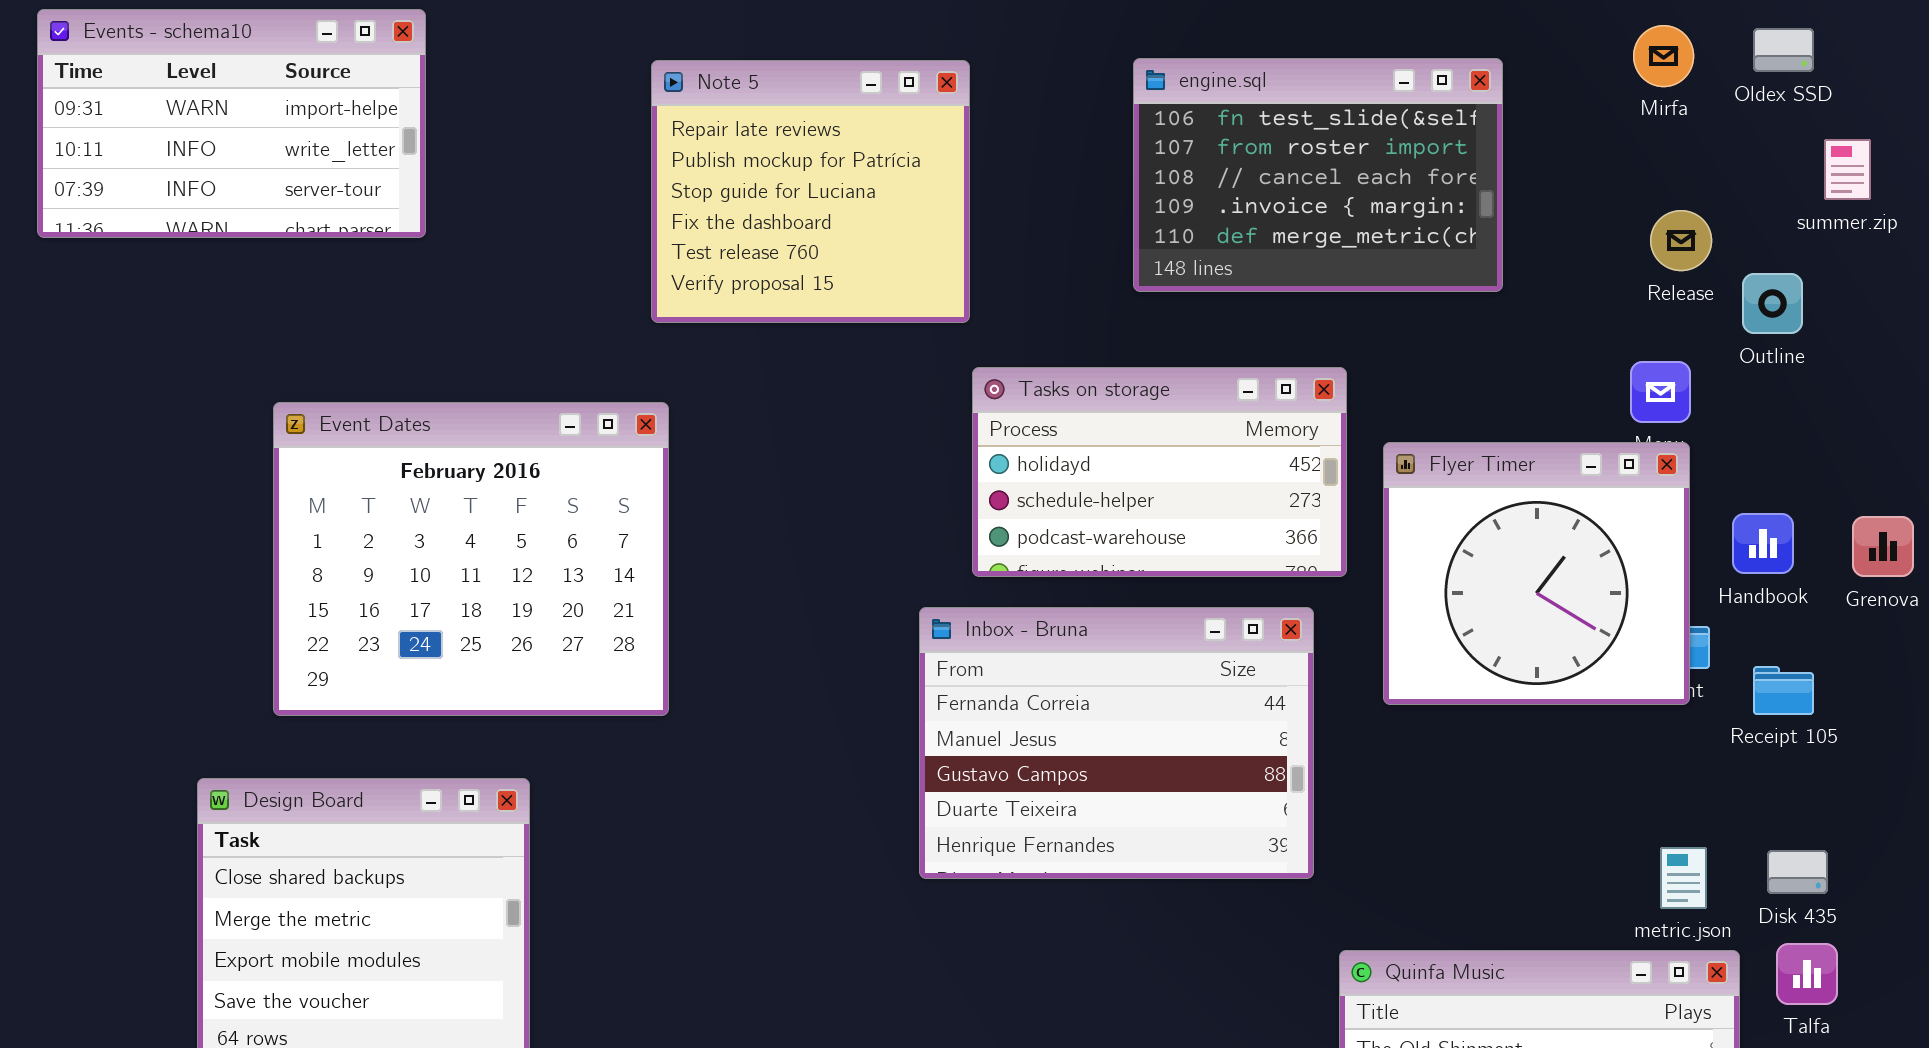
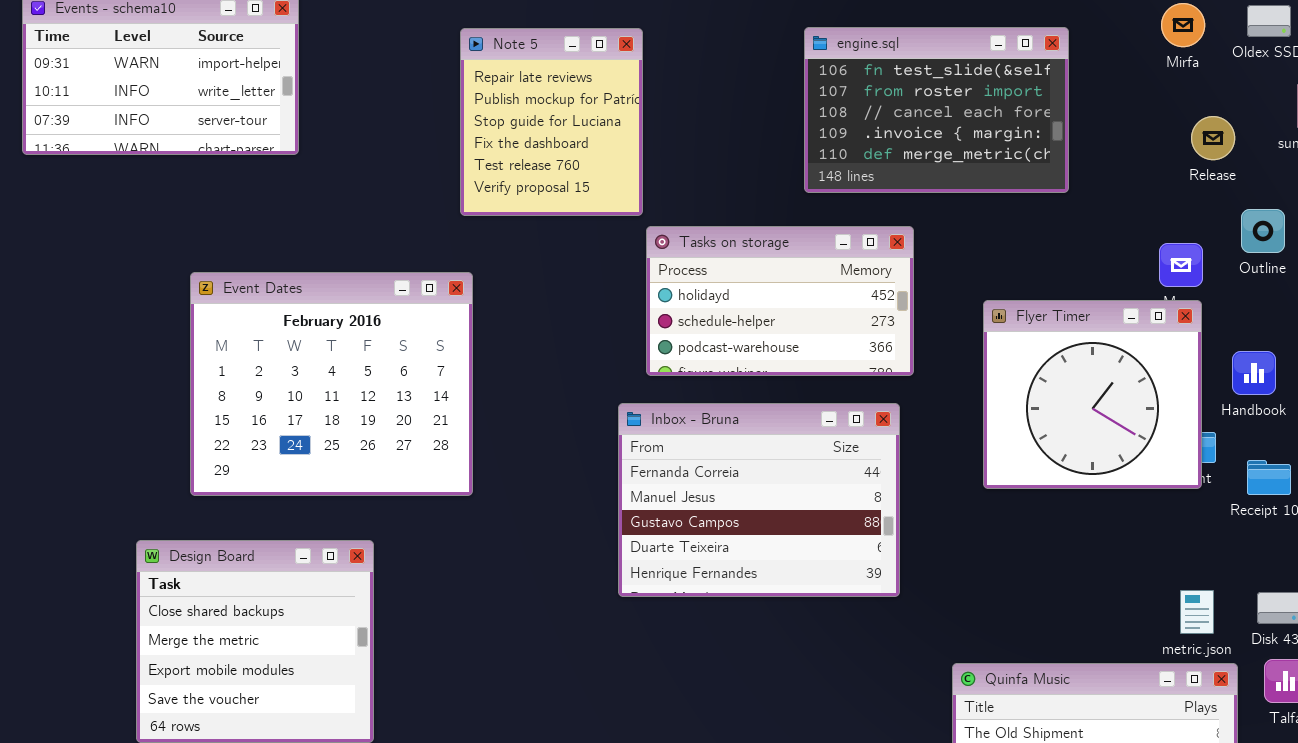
Note 5: [651,60,970,323] -> [460,28,643,216], resized
Release: [1650,210,1712,271] -> [1191,116,1235,160], moved
Outline: [1742,273,1803,334] -> [1241,209,1285,253], moved
Tasks on storage: [972,367,1347,577] -> [646,226,914,376], moved
Inbox - Bruna: [919,607,1314,879] -> [618,403,900,597], moved

